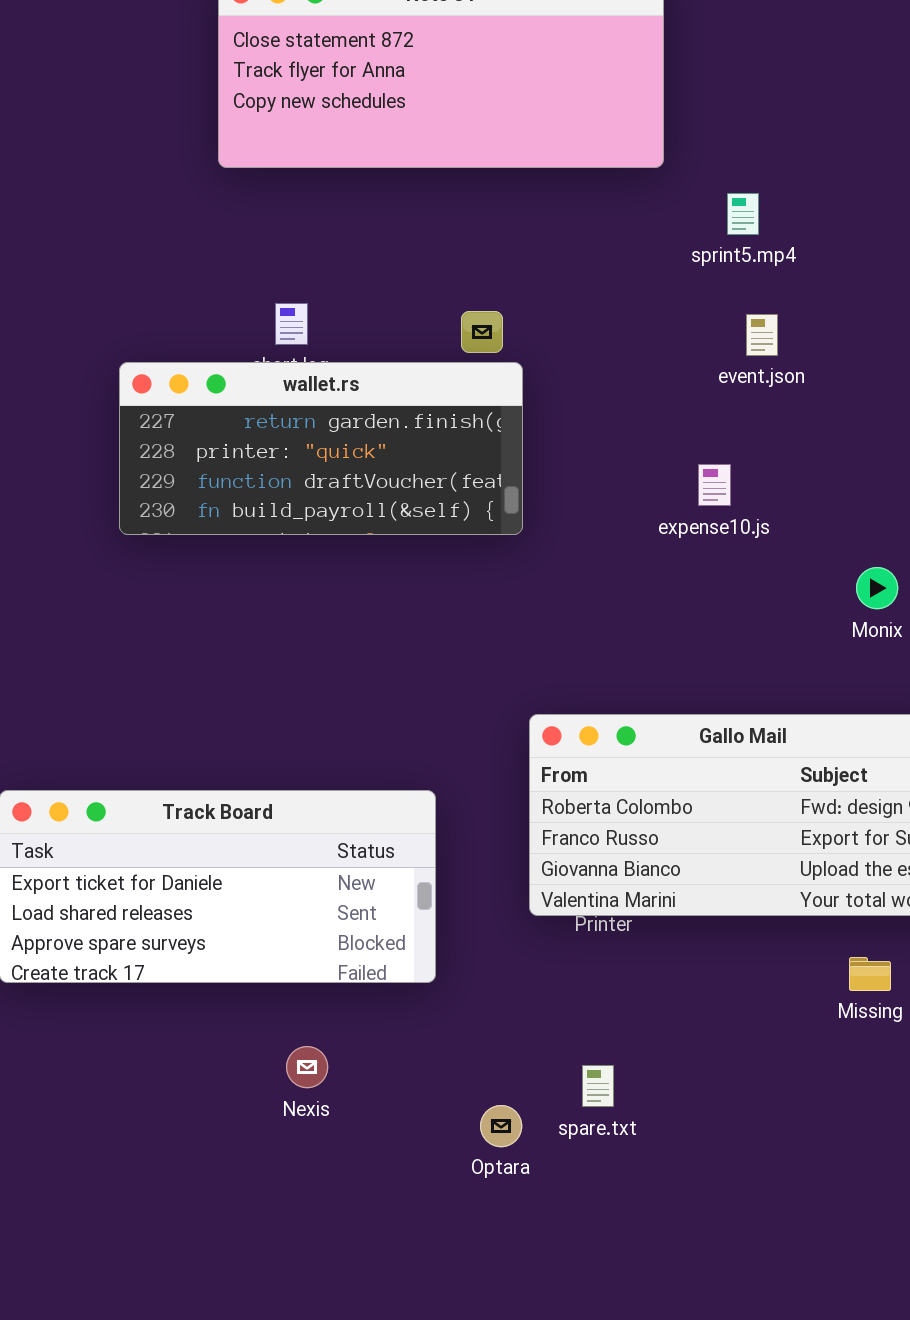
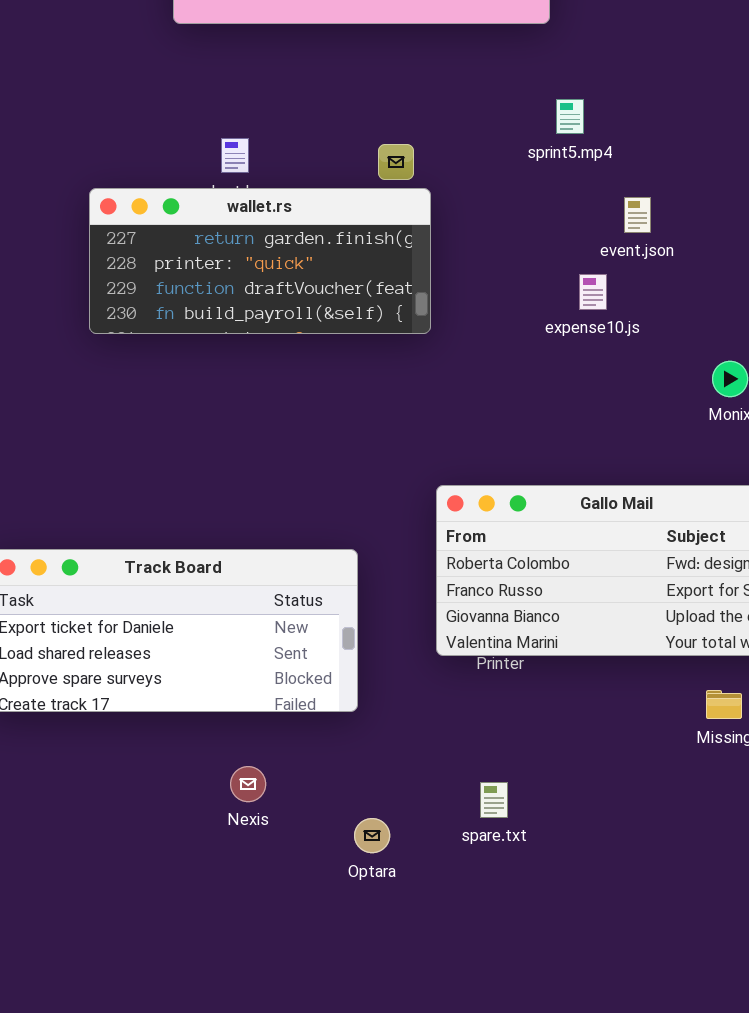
sprint5.mp4: [727,193,759,235] -> [556,99,584,134], moved
event.json: [746,314,778,356] -> [624,197,651,233], moved
Optara: [480,1105,522,1147] -> [354,818,390,853], moved

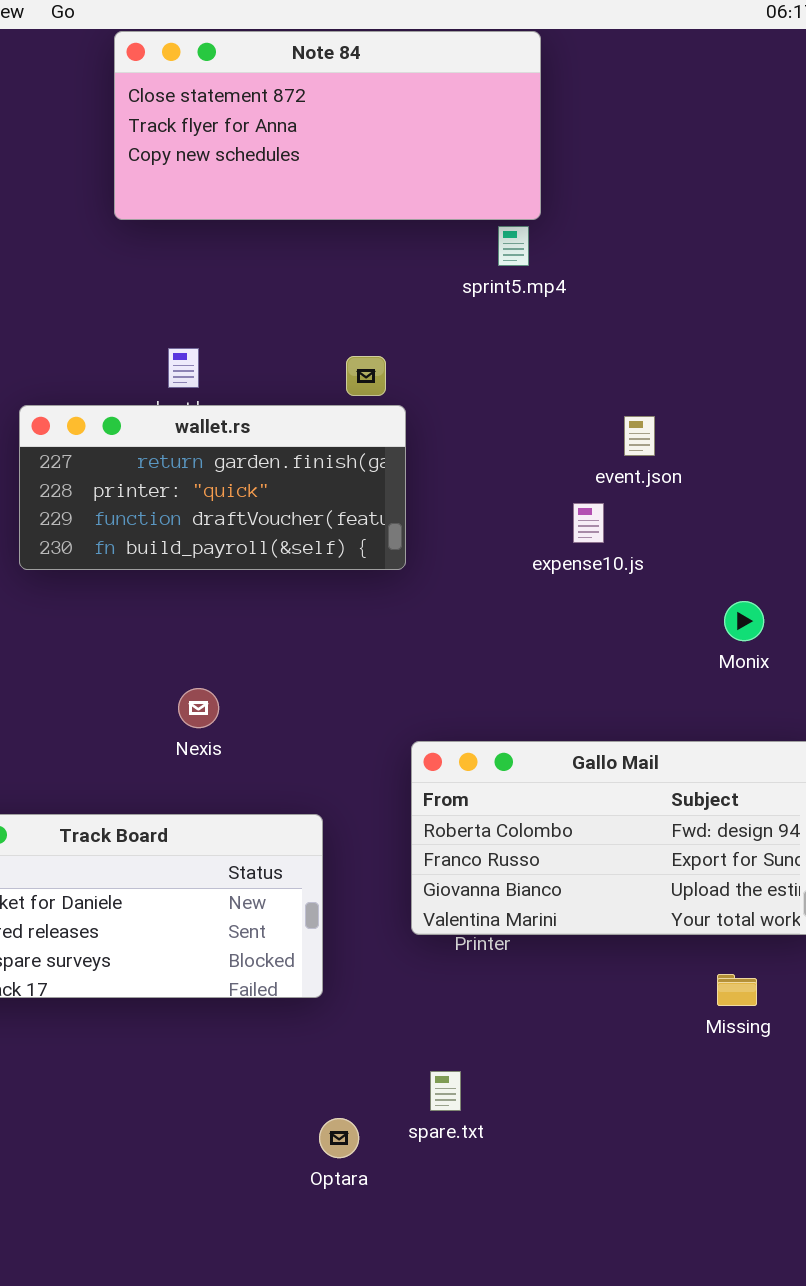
sprint5.mp4: [556,99,584,134] -> [498,226,529,266], moved
Nexis: [230,766,266,802] -> [178,688,219,728], moved
spare.txt: [480,782,508,818] -> [430,1071,461,1111], moved

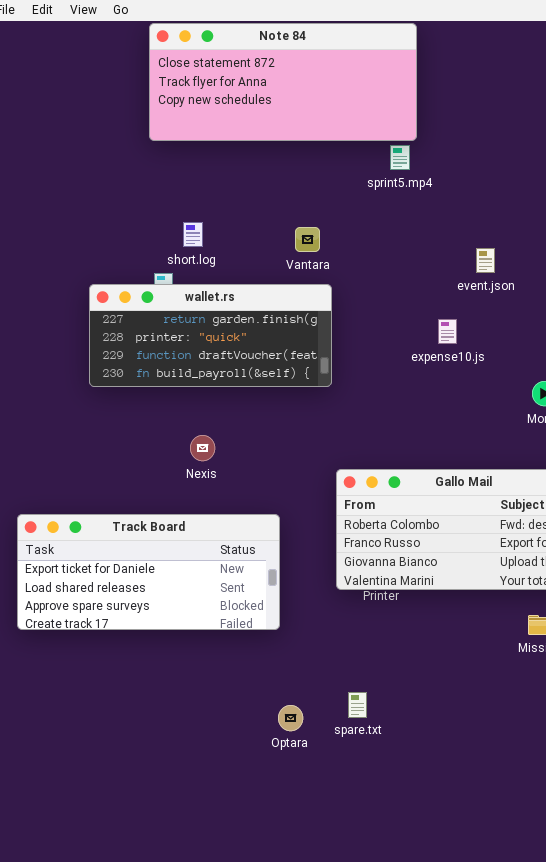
wallet.rs: [19,405,406,570] -> [89,284,332,387], moved
event.json: [624,416,655,456] -> [476,248,495,273], moved
spare.txt: [430,1071,461,1111] -> [348,692,367,718], moved

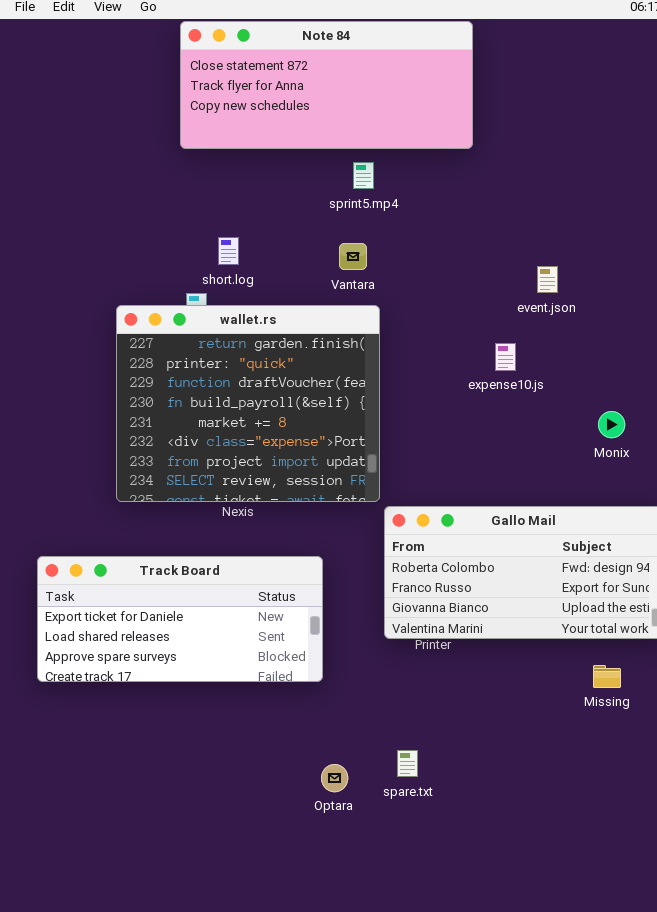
sprint5.mp4: [390,145,410,170] -> [353,162,374,189], moved
wallet.rs: [89,284,332,387] -> [116,305,380,502], resized

